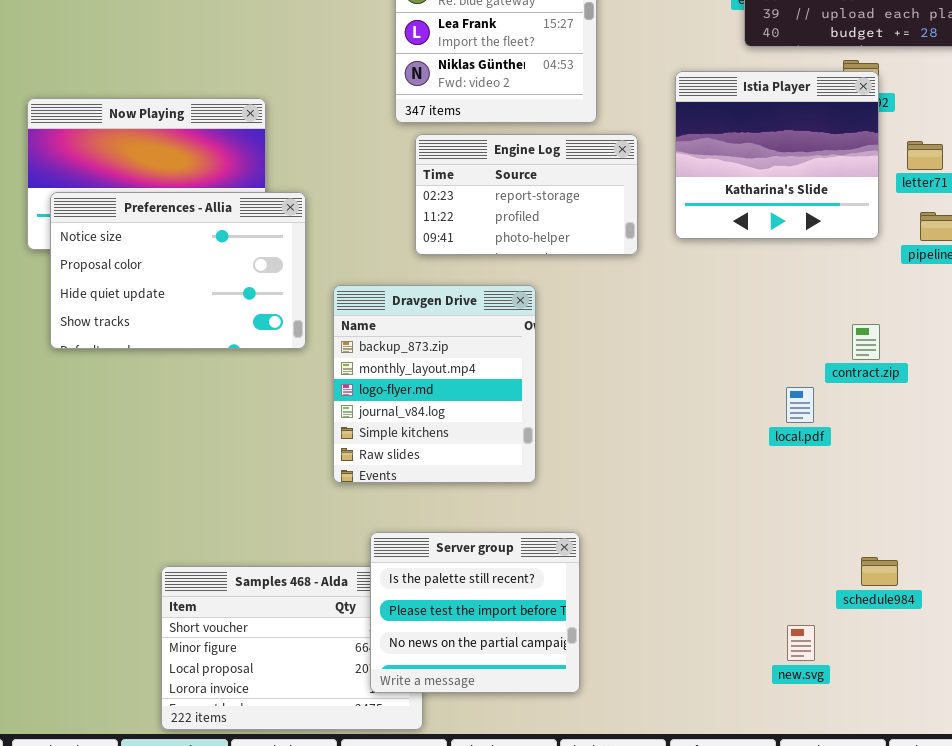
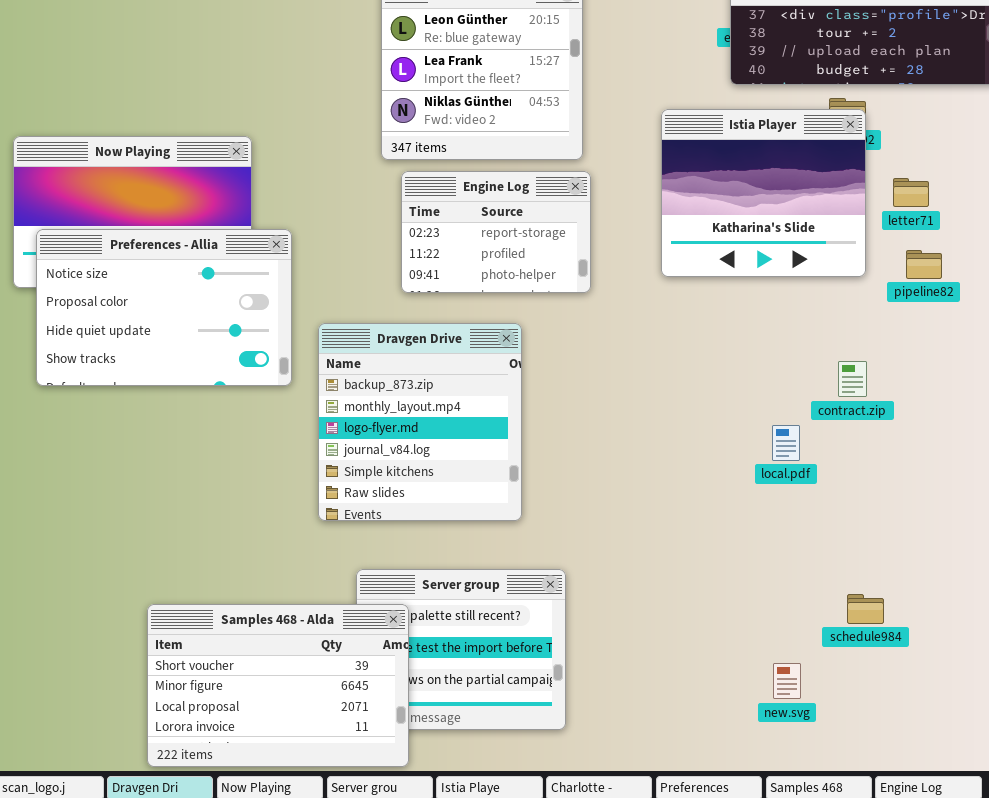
Engine Log: [415,134,638,255] -> [401,171,591,293], resized
Samples 468 - Alda: [161,566,423,730] -> [147,604,409,767], raised

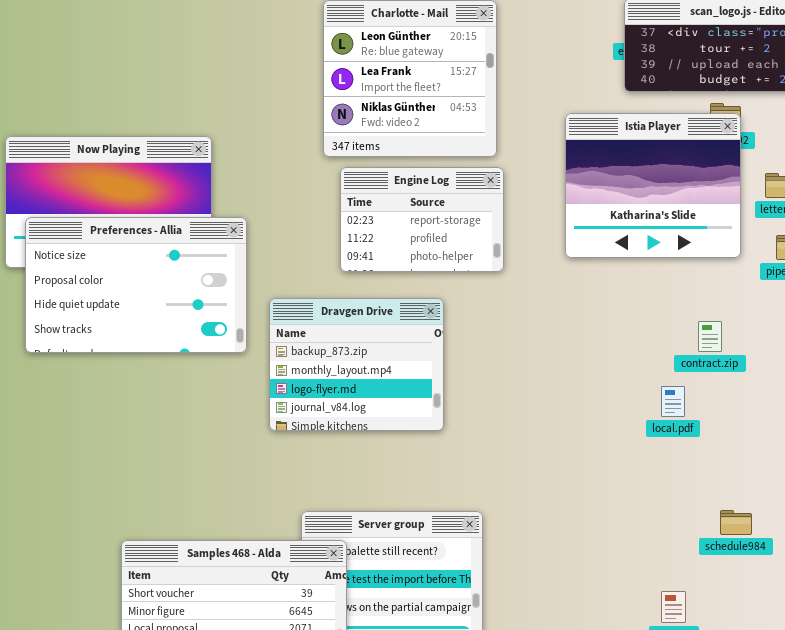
Dravgen Drive: [318,323,522,521] -> [269,298,444,431], resized
contract.zip: [838,361,867,397] -> [698,321,722,352], moved
schedule984: [847,594,884,624] -> [720,510,752,535], moved

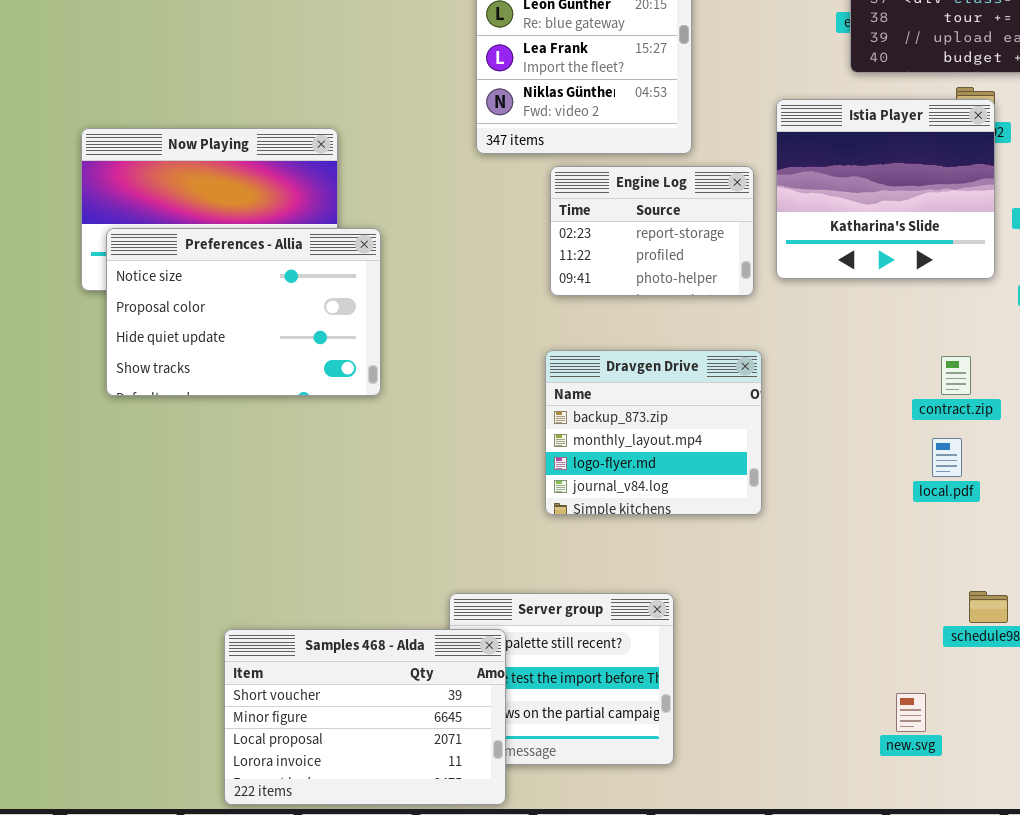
Engine Log: [340,167,504,272] -> [550,166,754,296], moved
Dravgen Drive: [269,298,444,431] -> [545,350,762,515], moved
local.pdf: [661,386,685,417] -> [932,438,962,477], moved

